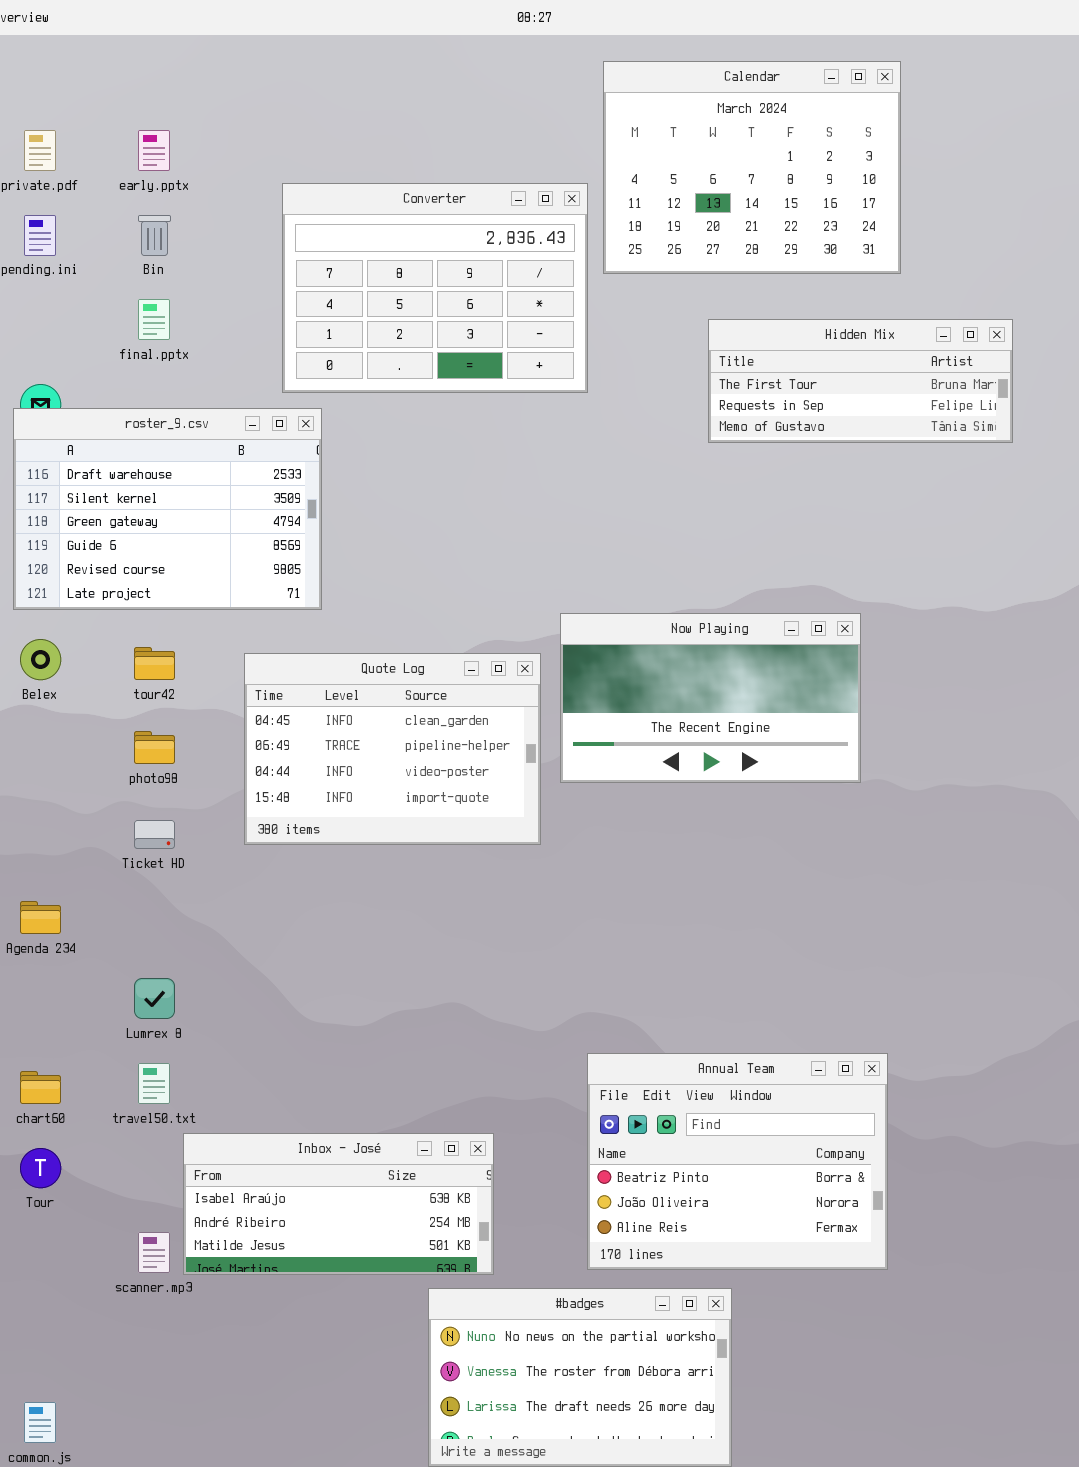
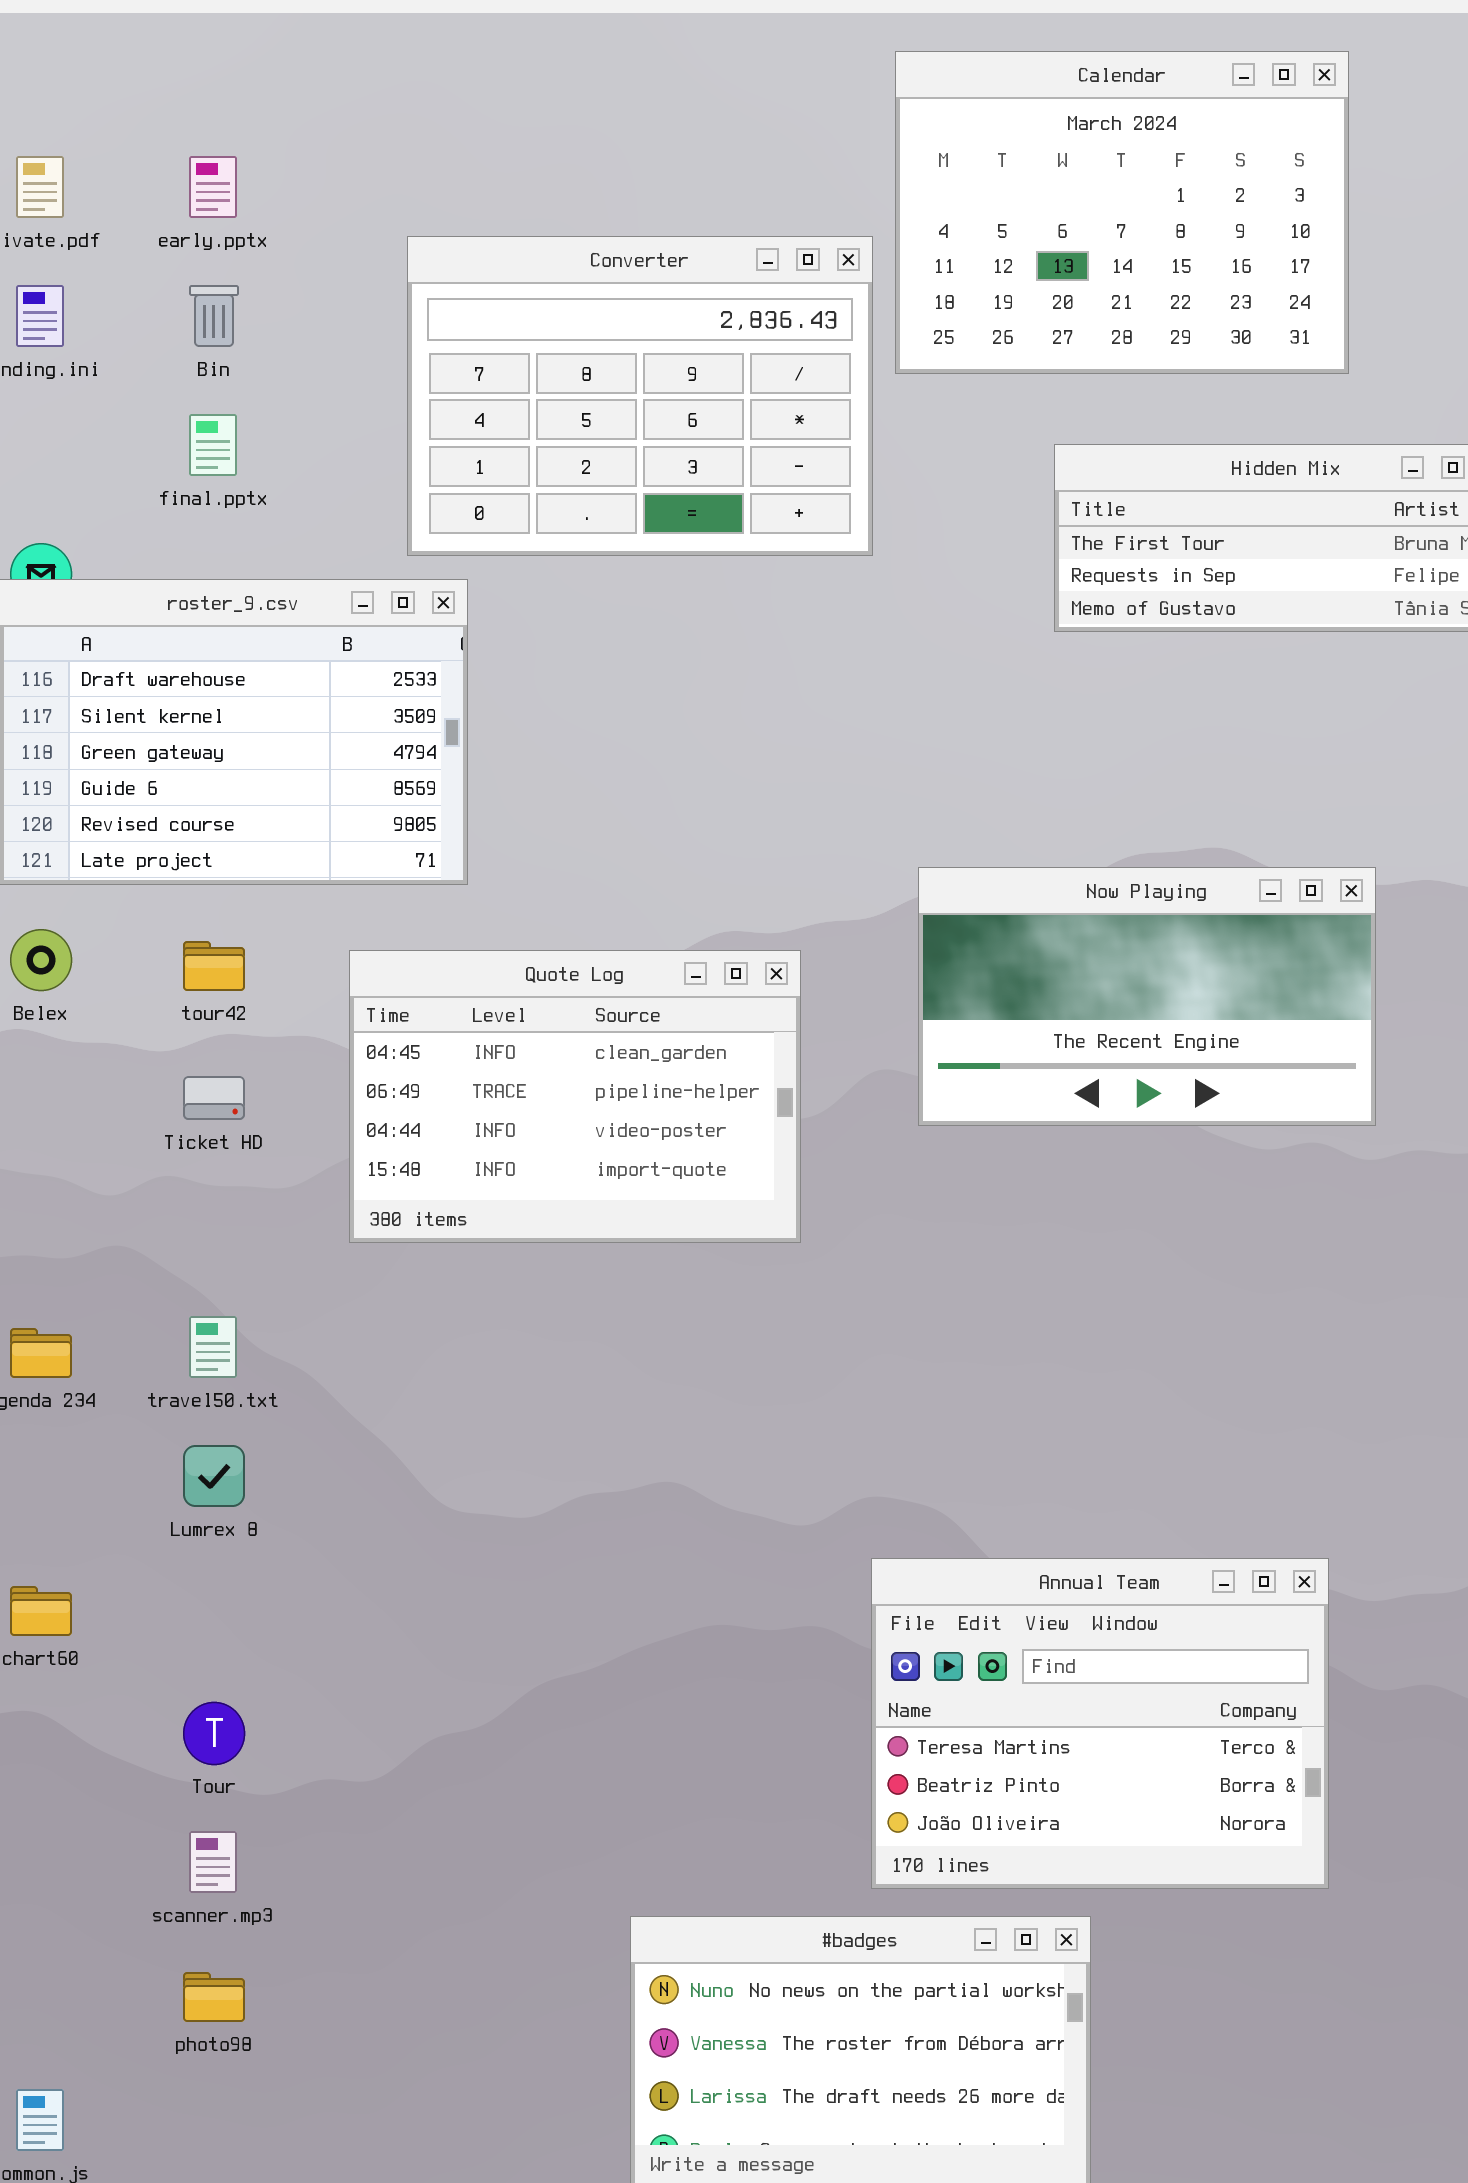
Now Playing: [560,613,861,783] -> [918,867,1376,1126], moved
photo98: [134,731,175,764] -> [183,1972,245,2022], moved
Ticket HD: [134,820,175,849] -> [183,1076,245,1120], moved
Annual Team: [587,1053,888,1270] -> [871,1558,1329,1889], scrolled up 1 row
travel50.txt: [138,1063,170,1104] -> [189,1316,237,1378], moved
Inbox - José: [183,1133,494,1275] -> none, closed
Tour: [20,1148,61,1188] -> [183,1702,245,1765], moved

